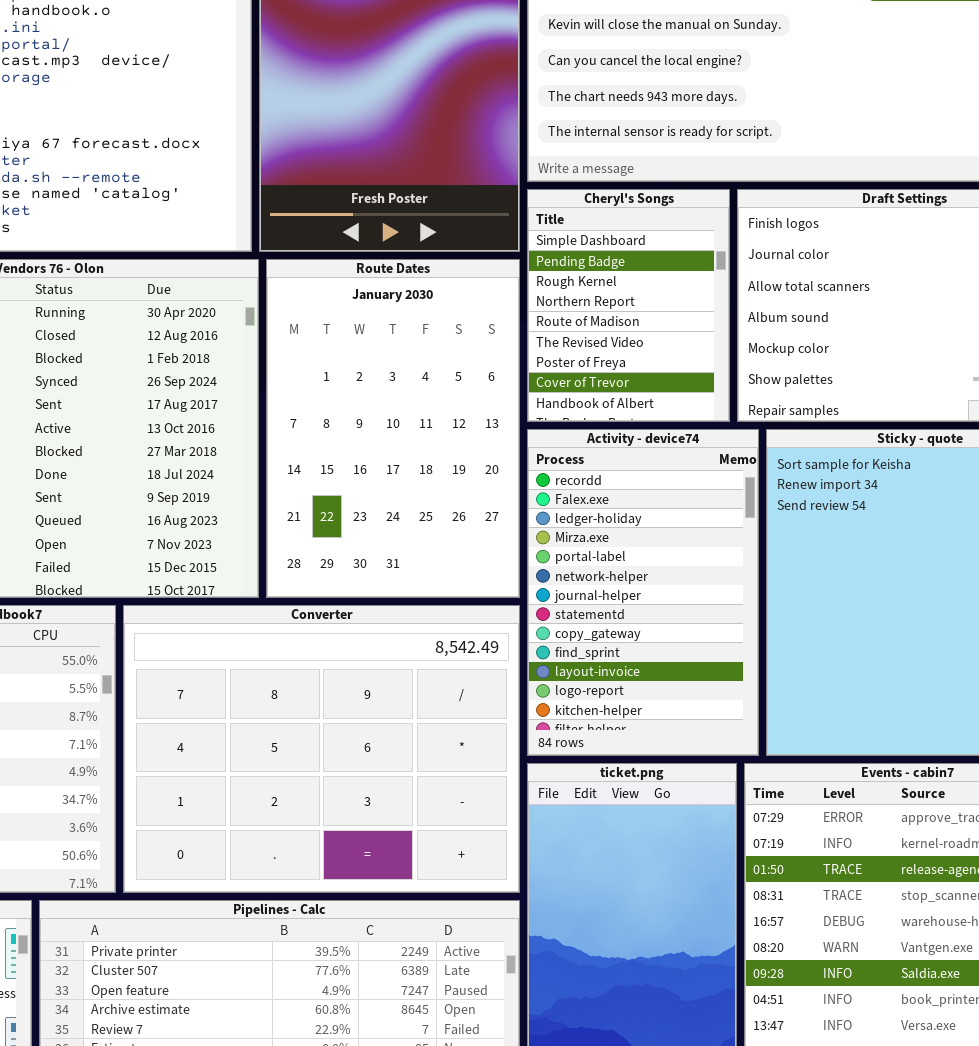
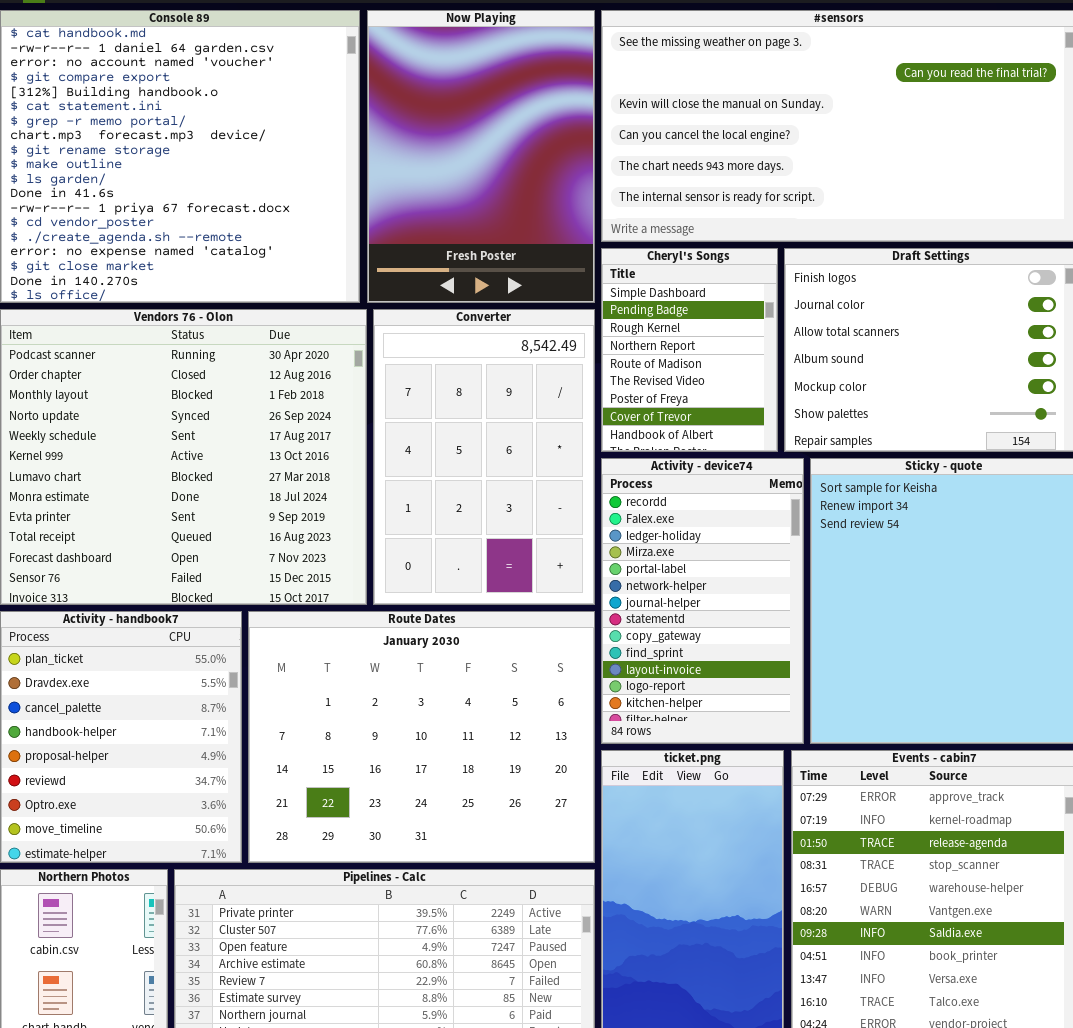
Route Dates: [266,259,520,598] -> [248,611,595,863], moved, resized
Converter: [123,605,520,893] -> [373,309,595,605], moved, resized

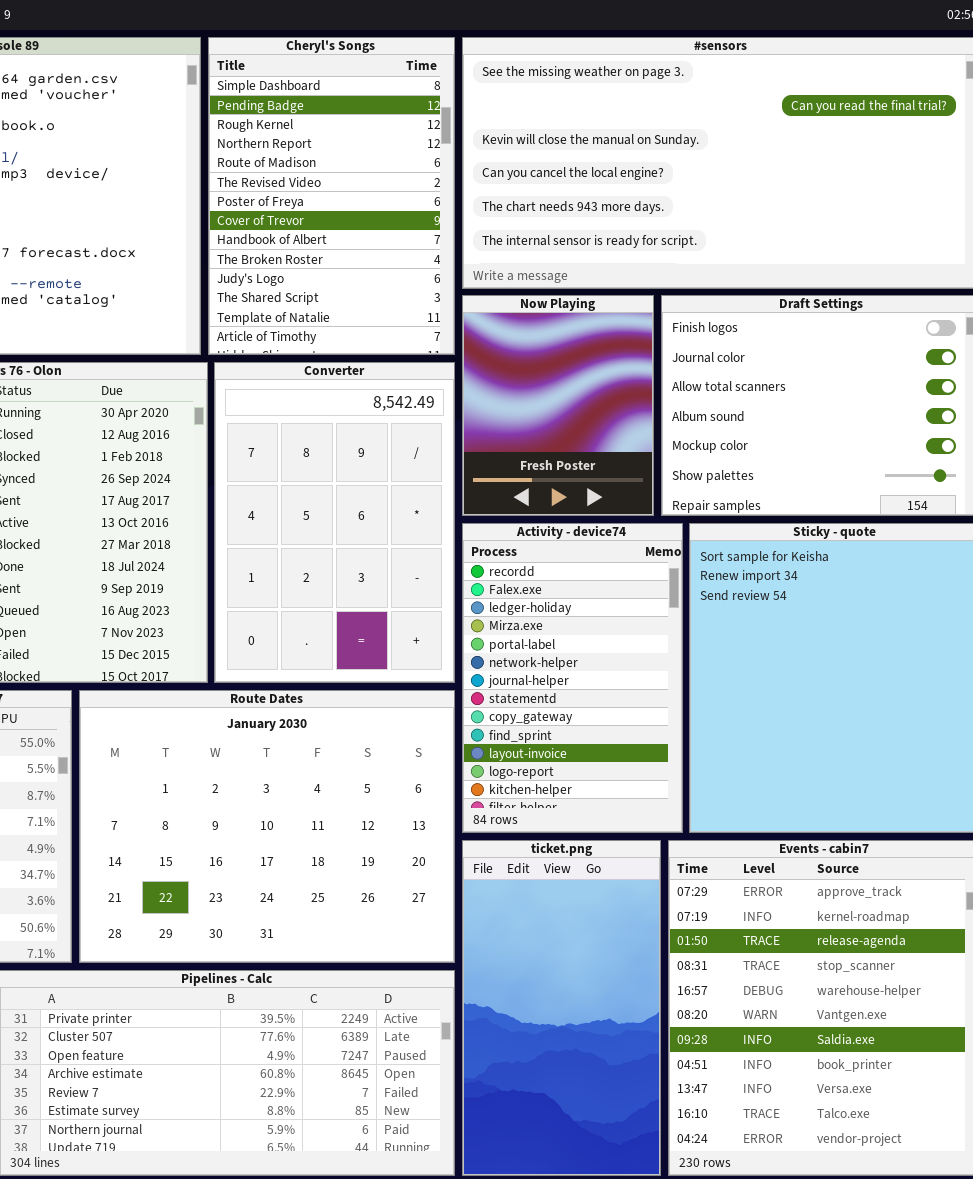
Now Playing: [367,10,595,303] -> [462,295,654,516], moved, resized
Cheryl's Songs: [601,248,778,452] -> [208,37,455,355], moved, resized

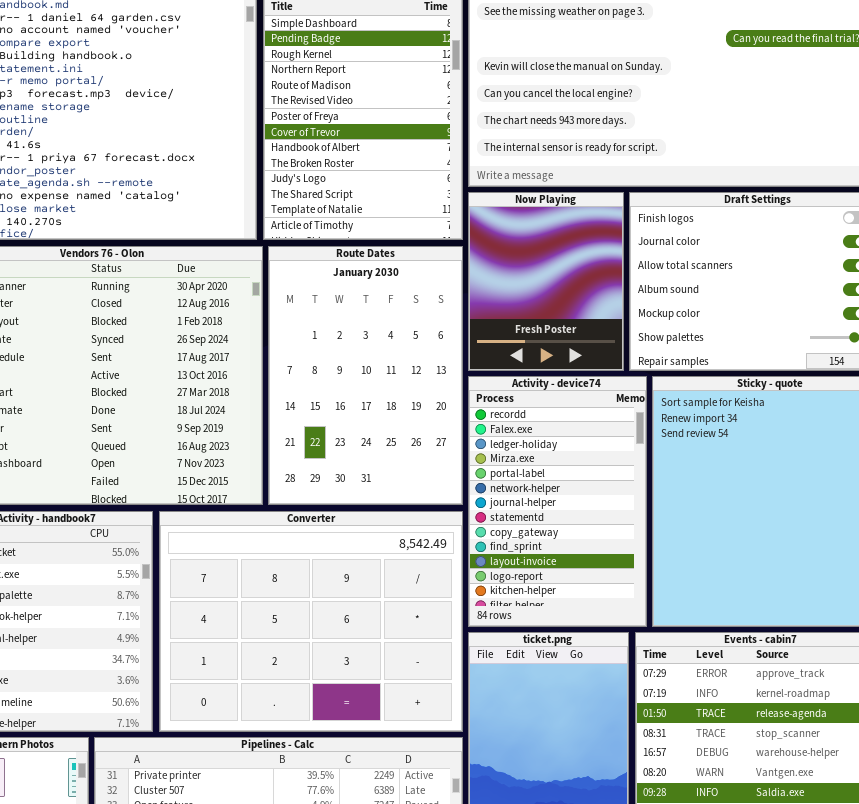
Converter: [214,362,455,683] -> [159,511,463,732], moved, resized
Route Dates: [79,690,455,963] -> [268,246,463,505], moved, resized

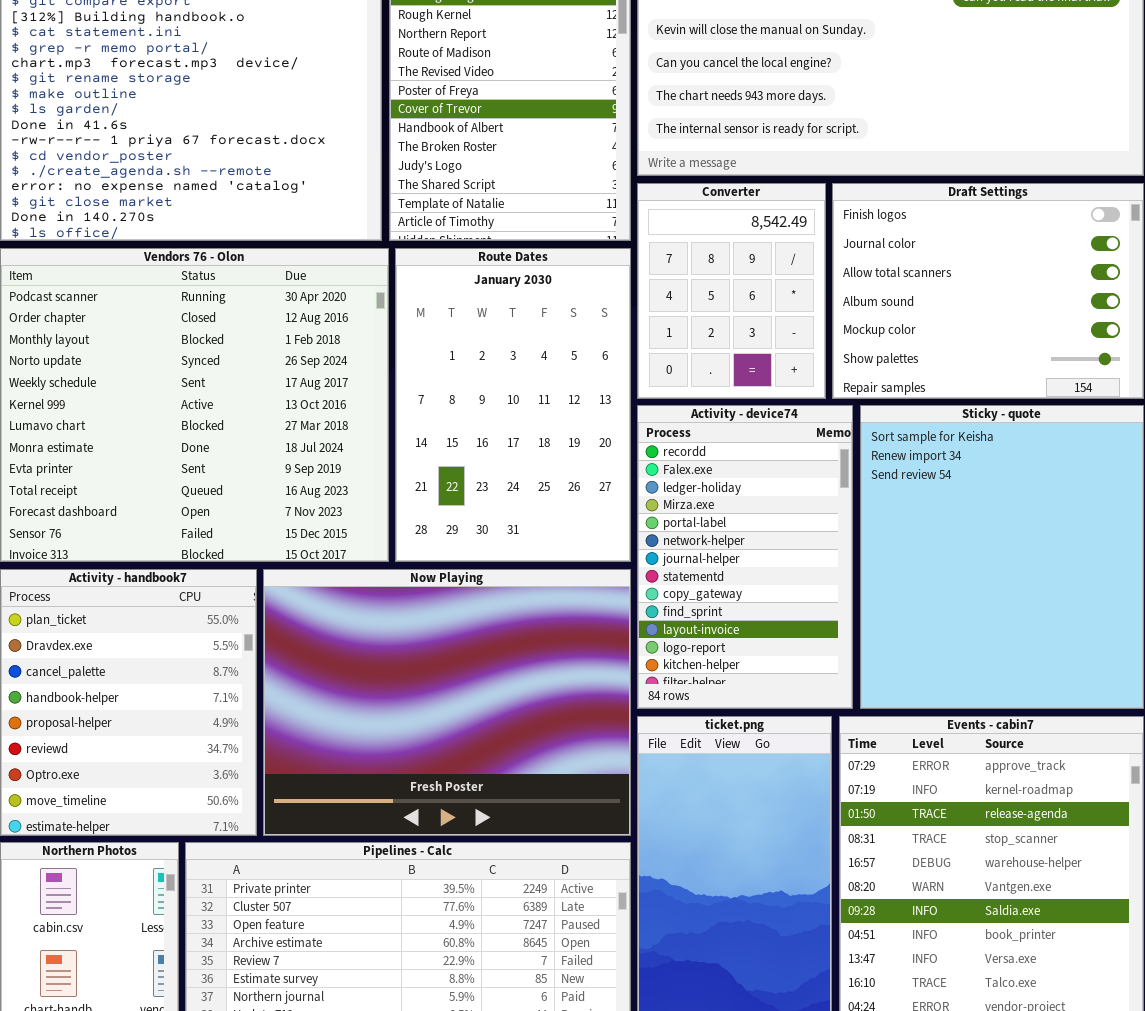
Now Playing: [468,192,624,371] -> [263,569,631,836], moved, resized
Converter: [159,511,463,732] -> [637,183,826,399], moved, resized

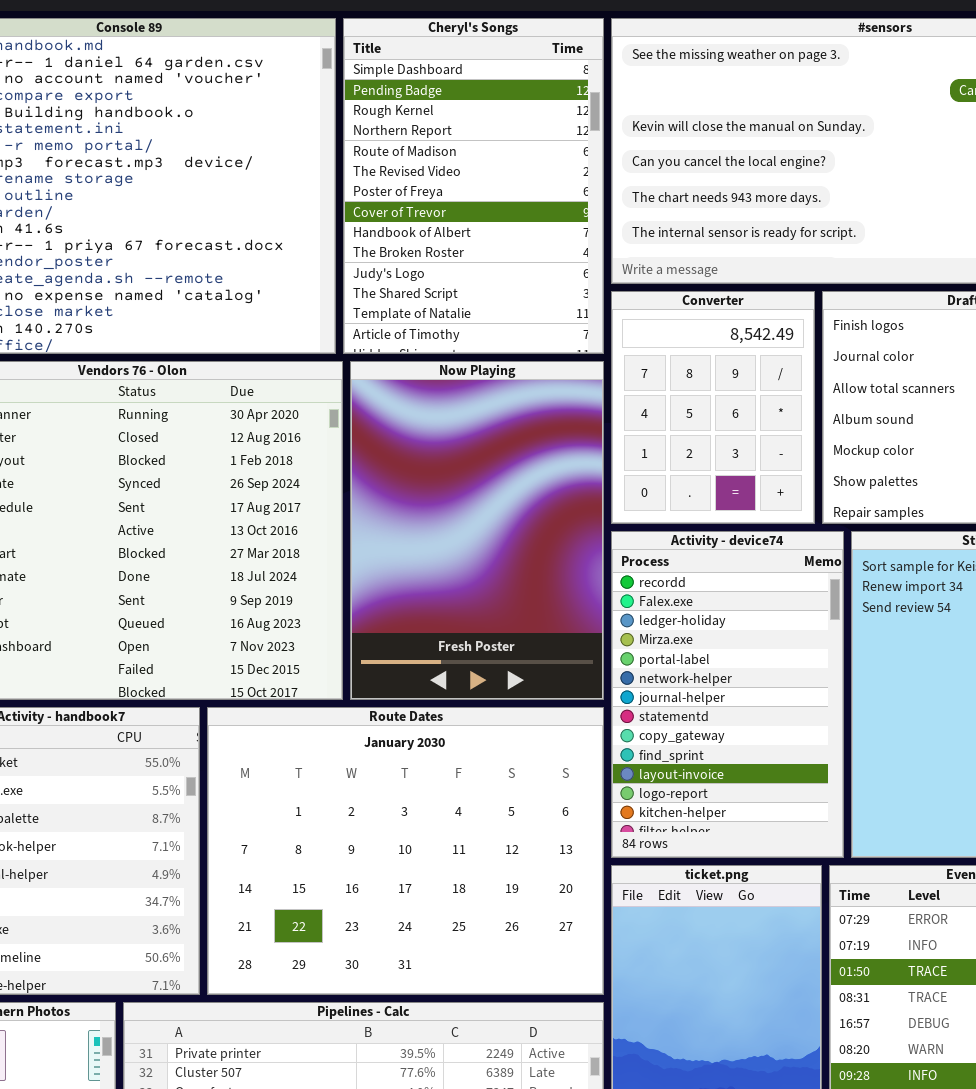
Route Dates: [395,248,631,562] -> [207,707,604,995], moved, resized
Now Playing: [263,569,631,836] -> [350,361,604,700], moved, resized

